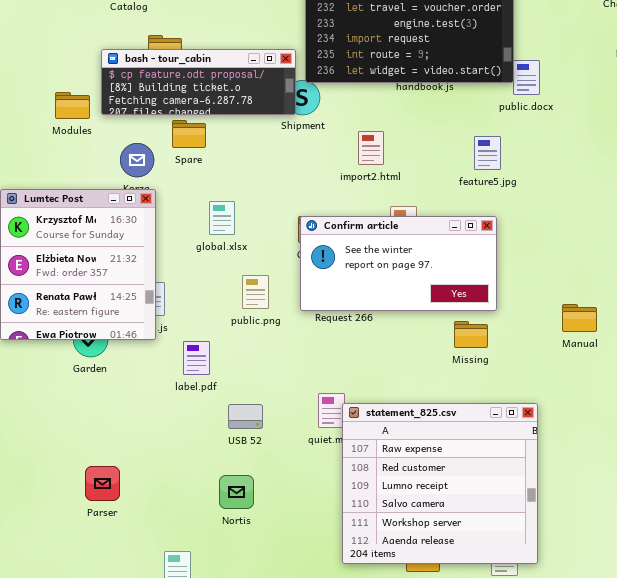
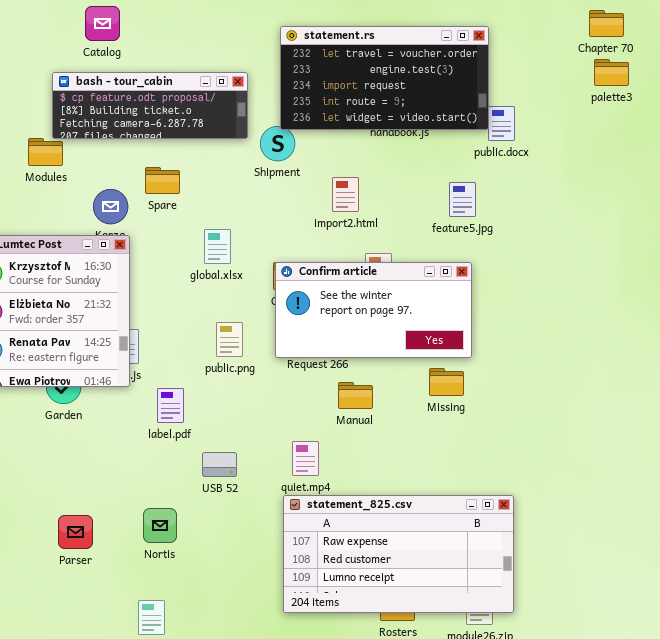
bash - tour_cabin: [101,49,296,115] -> [52,72,248,139], moved
global.xlsx: [209,201,235,235] -> [204,229,231,264], moved
Manual: [562,304,597,332] -> [338,382,373,409], moved
statement_825.csv: [342,403,538,564] -> [283,495,514,613], resized
Nortis: [219,475,254,509] -> [143,508,177,543], moved

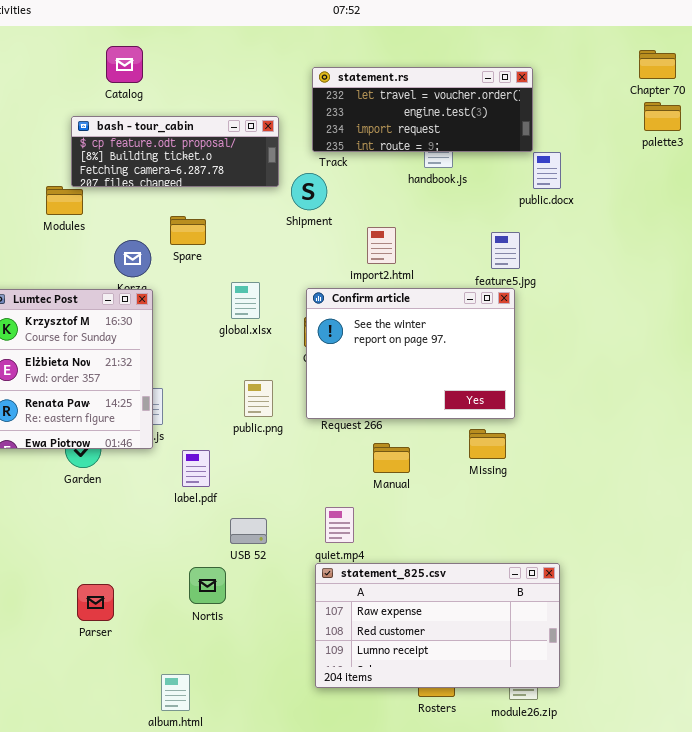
statement.rs: [280,26,489,130] -> [312,67,533,152], resized
Confirm article: [275,262,472,358] -> [306,288,515,419], resized
Nortis: [143,508,177,543] -> [189,567,226,604], moved

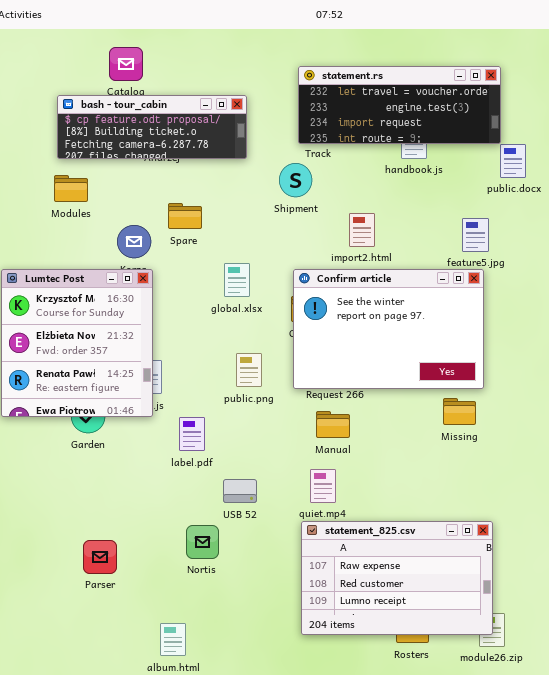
bash - tour_cabin: [71,116,279,187] -> [57,95,247,159], moved
Manual: [373,443,410,473] -> [316,411,350,438], moved
statement_825.csv: [315,563,560,688] -> [301,521,493,635], resized

